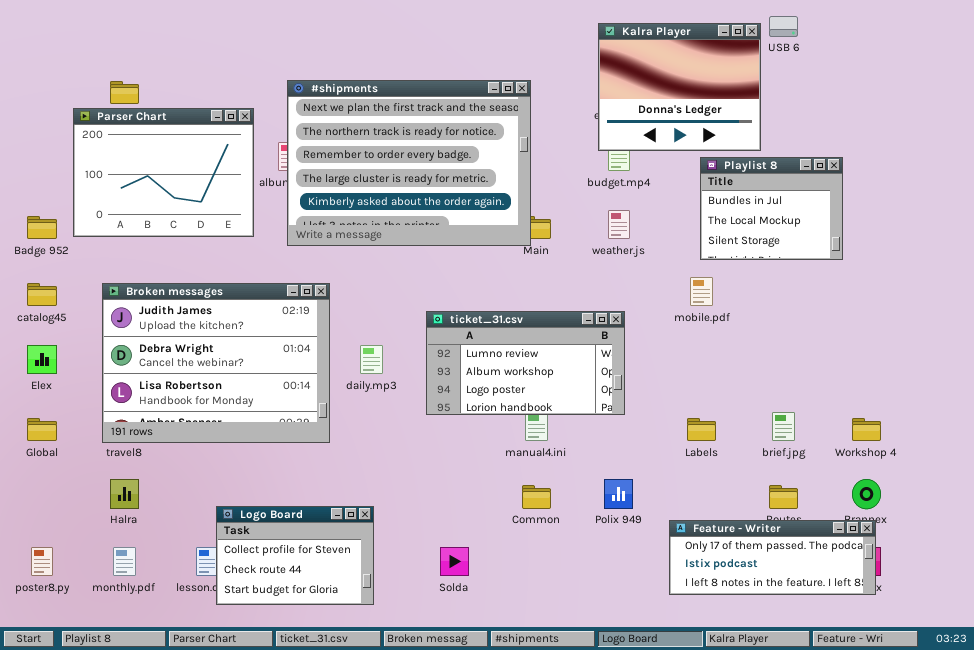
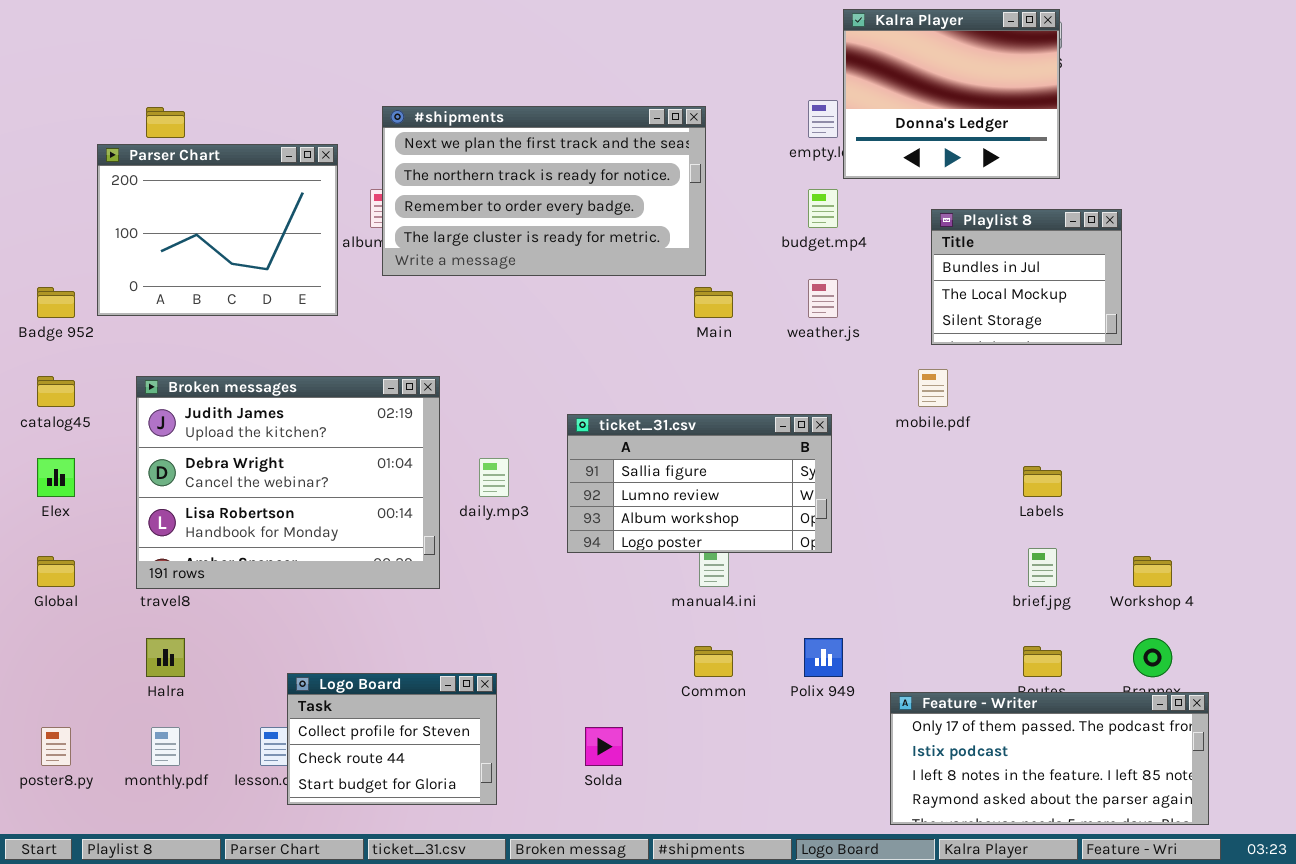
Kalra Player: [598,23,761,151] -> [843,9,1060,179], moved
#shipments: [287,80,531,246] -> [382,106,706,276], resized
ticket_31.csv: [426,311,625,415] -> [567,414,832,553], scrolled up 1 row
Labels: [687,418,716,441] -> [1023,466,1062,497], moved
Feature - Writer: [669,520,876,595] -> [890,692,1209,825], resized

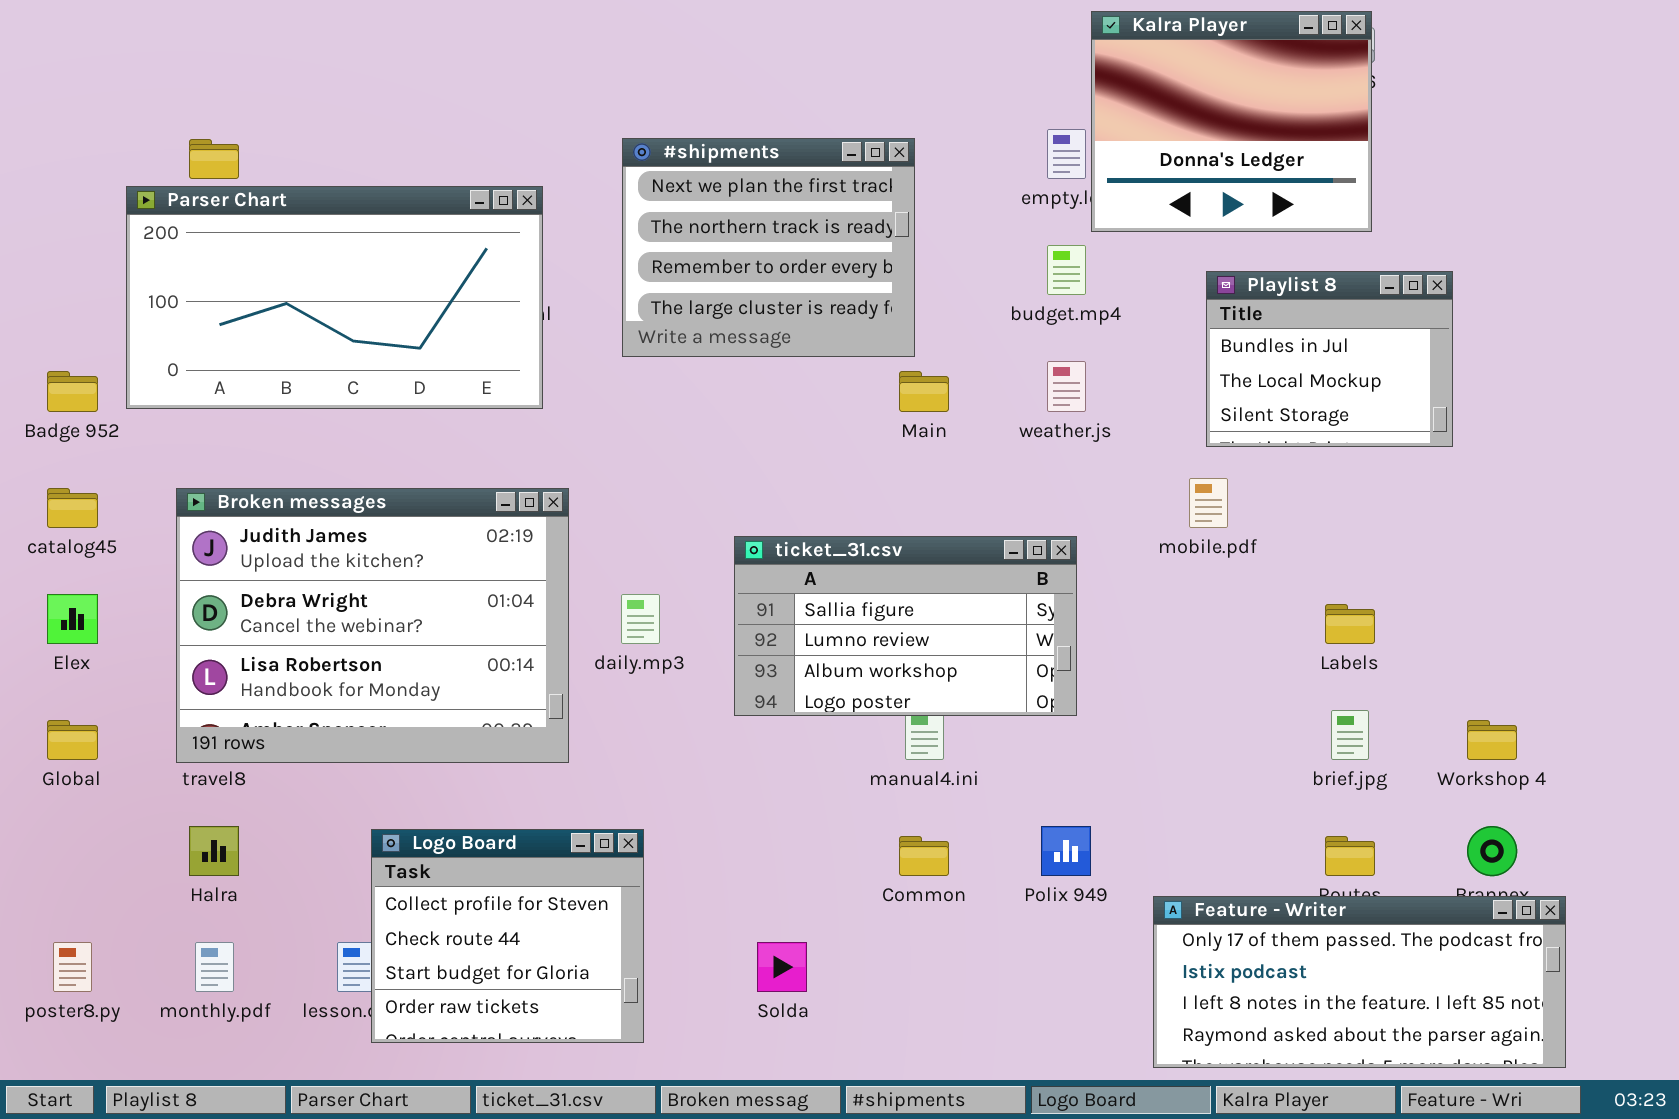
#shipments: [382,106,706,276] -> [622,138,915,357], resized
Parser Chart: [97,144,338,316] -> [126,186,543,409], resized
Logo Board: [287,673,497,805] -> [371,829,644,1043], resized

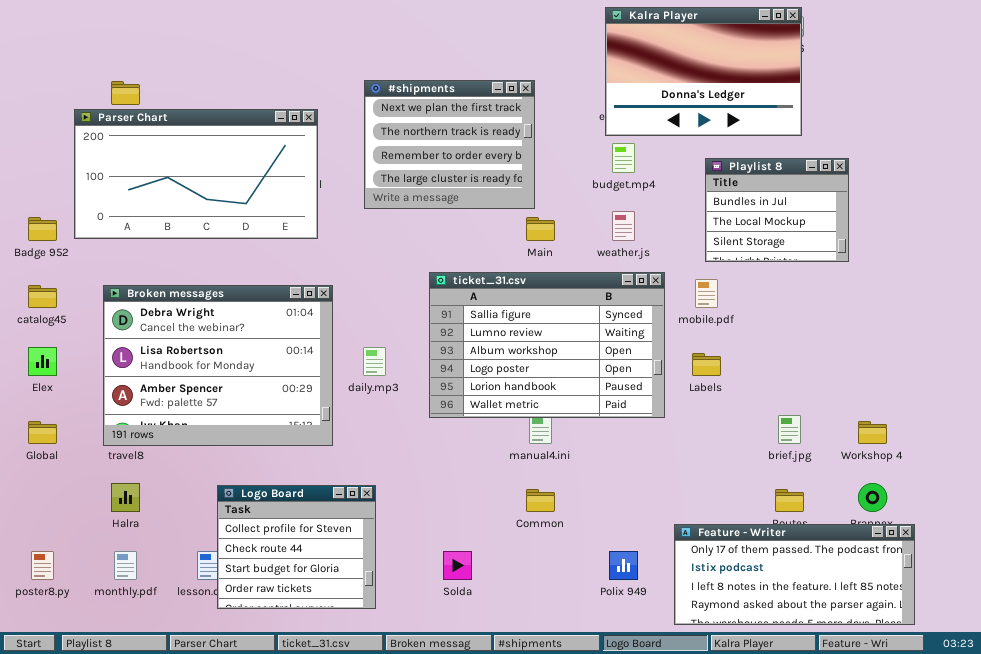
Kalra Player: [1091,11,1372,232] -> [605,7,802,136], resized
Broken messages: [176,488,569,763] -> [103,285,333,446], scrolled down 1 row
ticket_31.csv: [734,536,1077,716] -> [429,272,665,418], resized
Labels: [1325,604,1375,644] -> [692,353,721,376], moved
Polix 949: [1041,826,1091,876] -> [609,551,638,580], moved

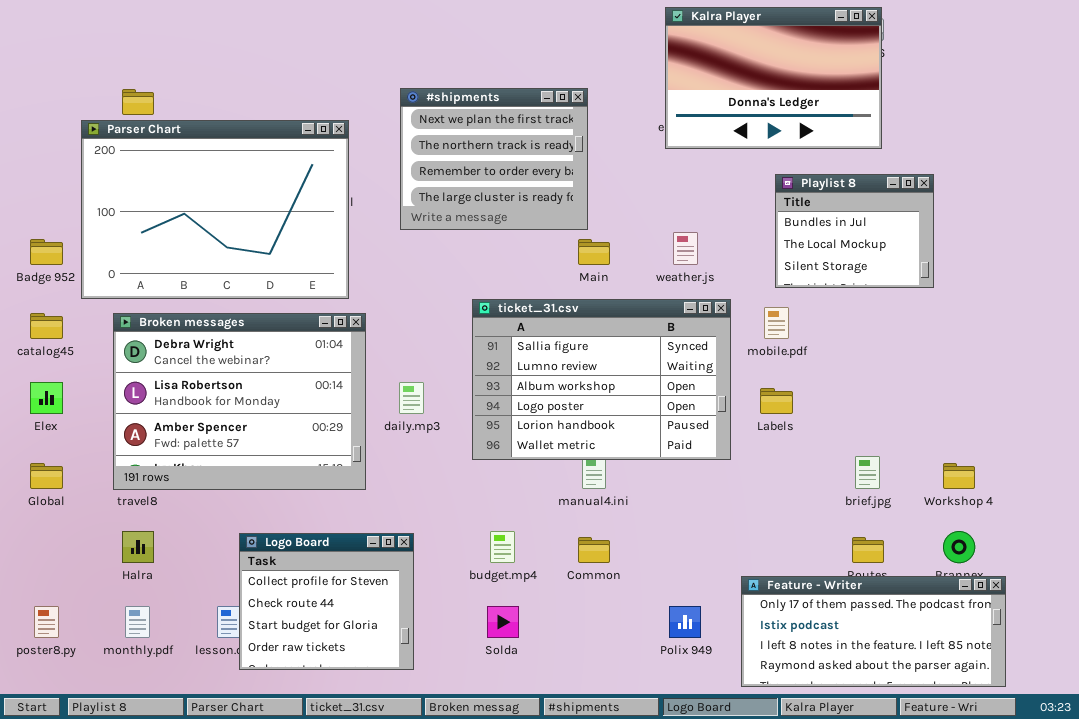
Parser Chart: [74,109,318,239] -> [81,120,349,299], resized
budget.mp4: [612,143,635,173] -> [490,531,515,563], moved

